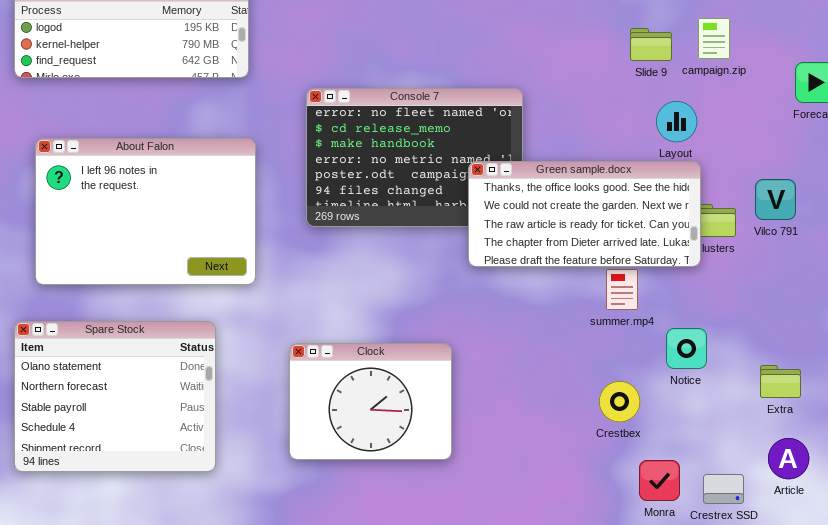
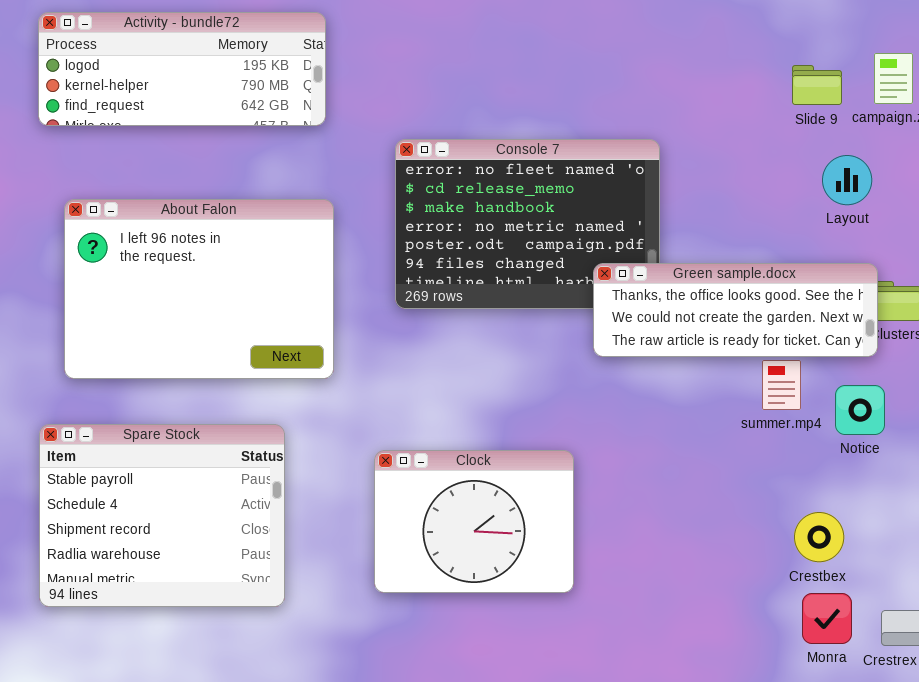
Green sample.docx: [468,161,701,267] -> [593,263,878,357], resized
Spare Stock: [14,321,216,472] -> [39,424,285,607], scrolled down 2 rows
Notice: [666,328,707,369] -> [835,385,885,435], moved
Crestbex: [599,381,640,422] -> [794,512,844,562], moved

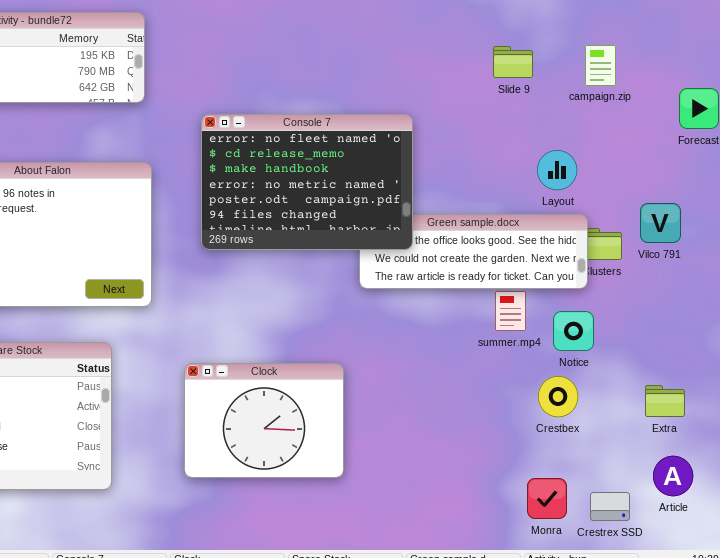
Slide 9: [792,65,842,105] -> [493,46,533,78], moved
Console 7: [395,139,660,309] -> [201,114,413,250], raised
Layout: [822,155,872,205] -> [537,150,577,190], moved
Crestbex: [794,512,844,562] -> [538,376,578,417], moved

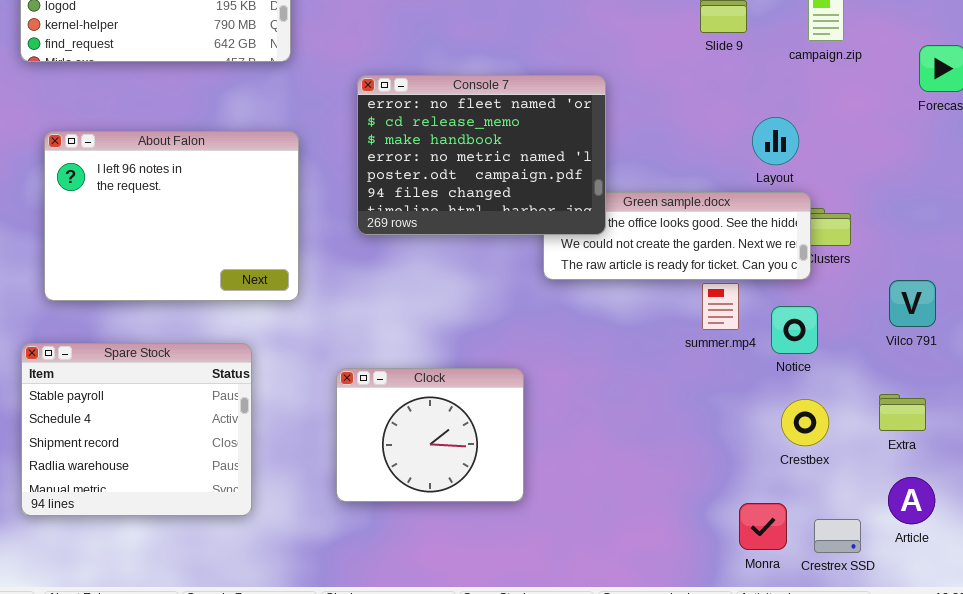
Vilco 791: [640,203,681,243] -> [889,280,936,327], moved
Crestbex: [538,376,578,417] -> [781,399,829,446], moved

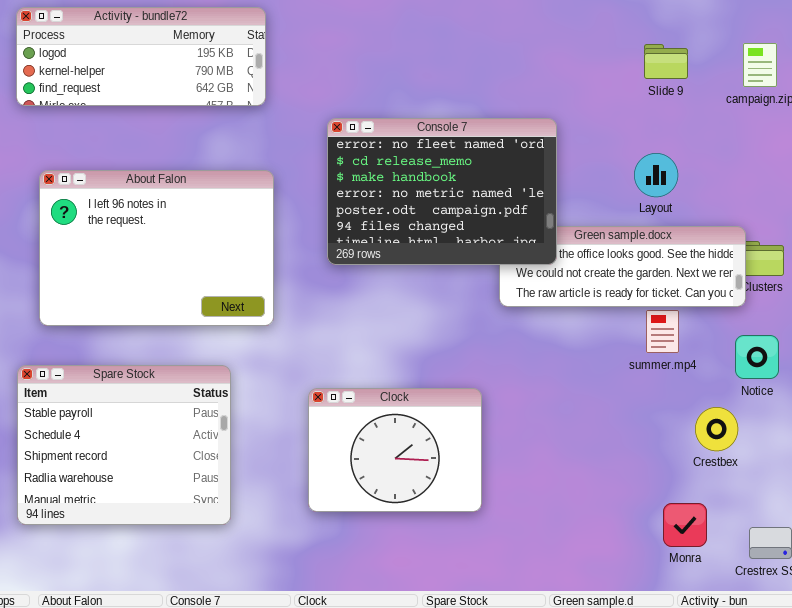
Layout: [752,117,799,165] -> [634,153,678,197], moved
Notice: [771,306,818,354] -> [735,335,779,379], moved
Crestbex: [781,399,829,446] -> [695,407,738,451], moved
Monra: [739,503,787,550] -> [663,503,707,547], moved

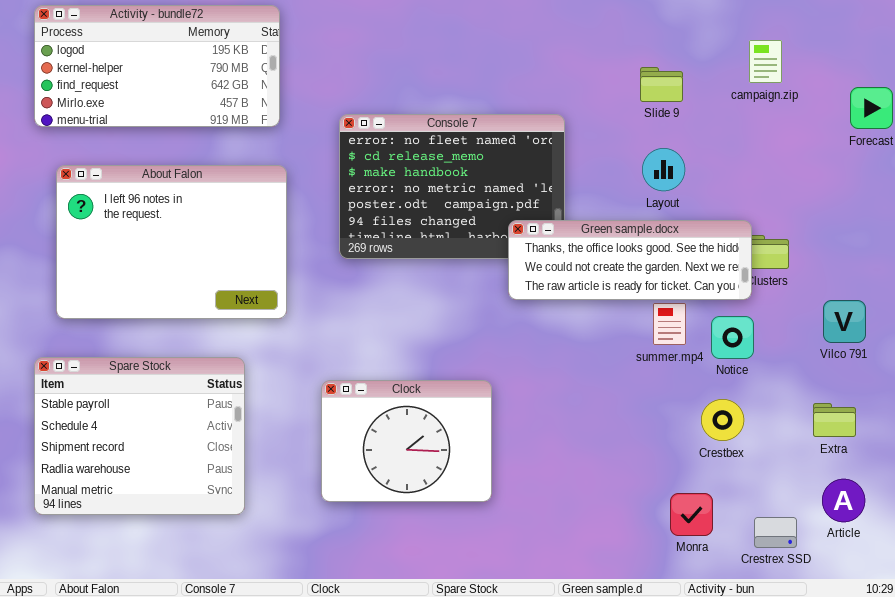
Activity - bundle72: [16,7,266,106] -> [34,5,280,127], resized
Slide 9: [644,44,688,79] -> [640,67,683,102], moved
Green sample.docx: [499,226,746,307] -> [508,220,752,300], raised
Notice: [735,335,779,379] -> [711,316,754,359], moved

